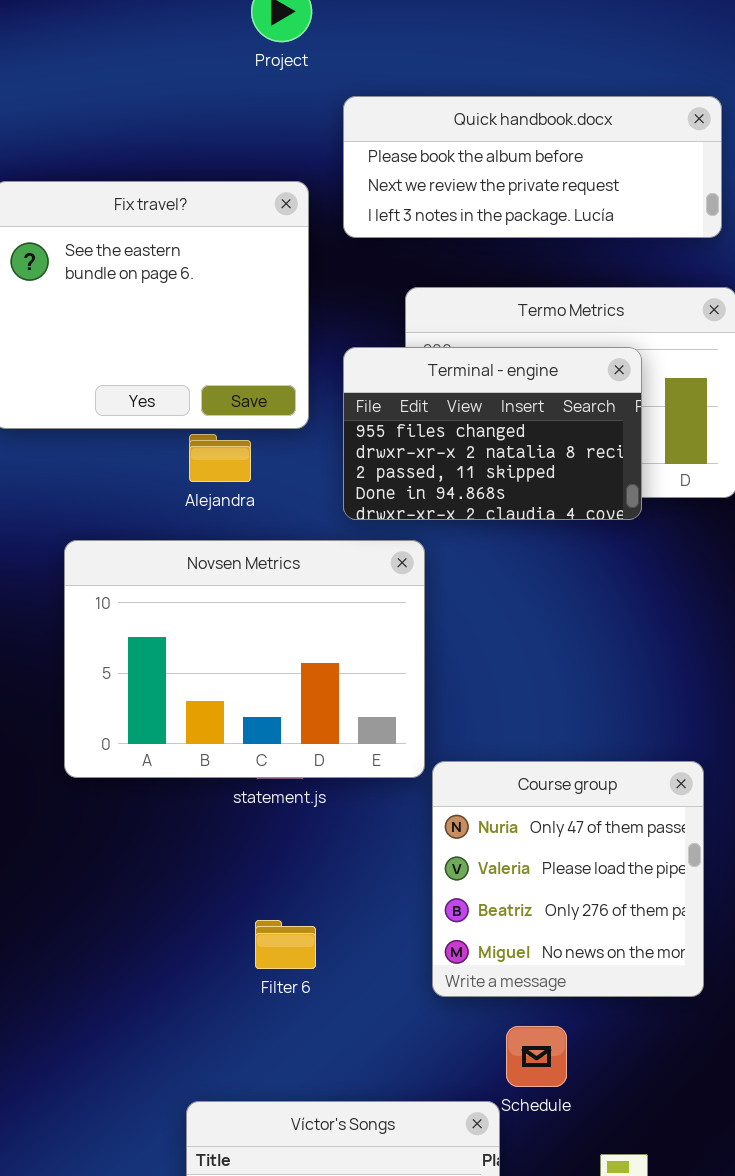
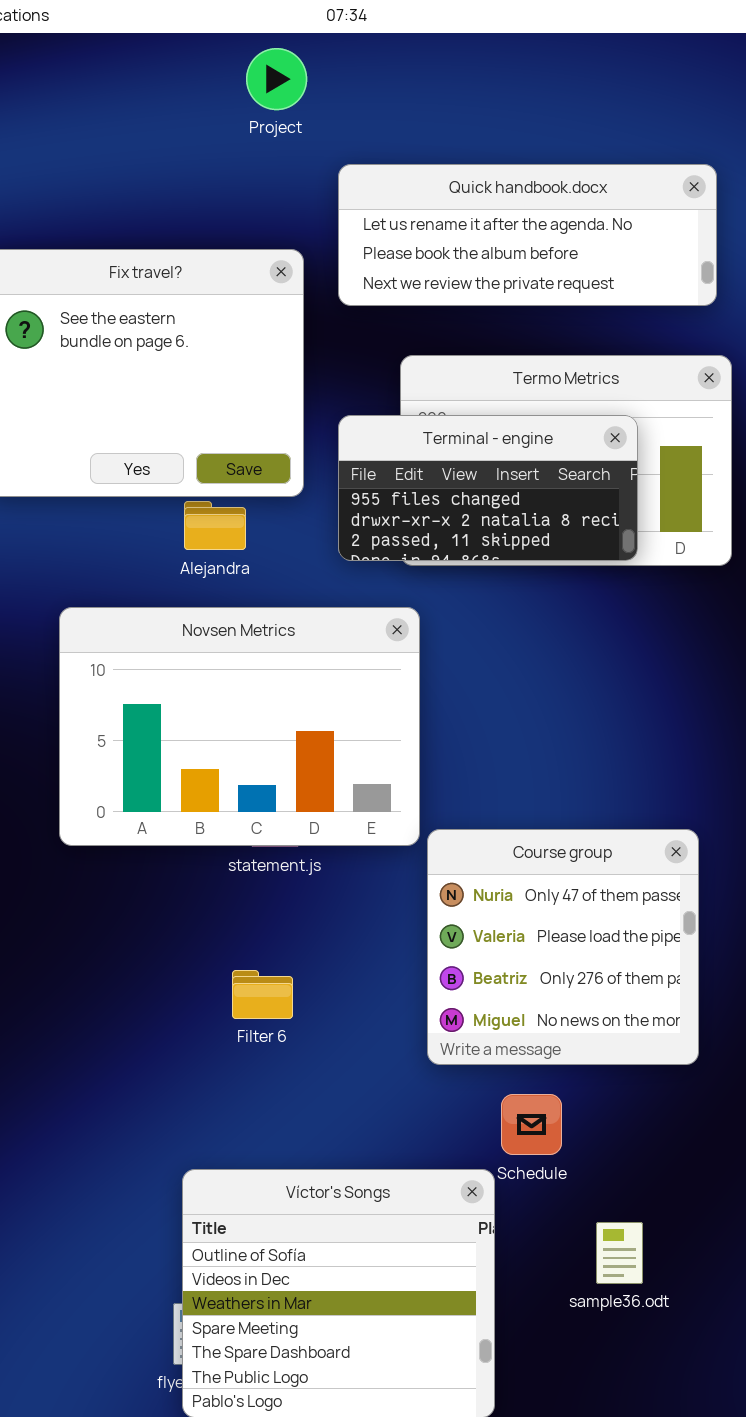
Quick handbook.docx: [343,96,722,238] -> [338,164,717,306], scrolled up 1 row
Terminal - engine: [343,347,642,520] -> [338,415,638,561], resized
Filter 6: [255,920,316,969] -> [232,970,293,1019], moved

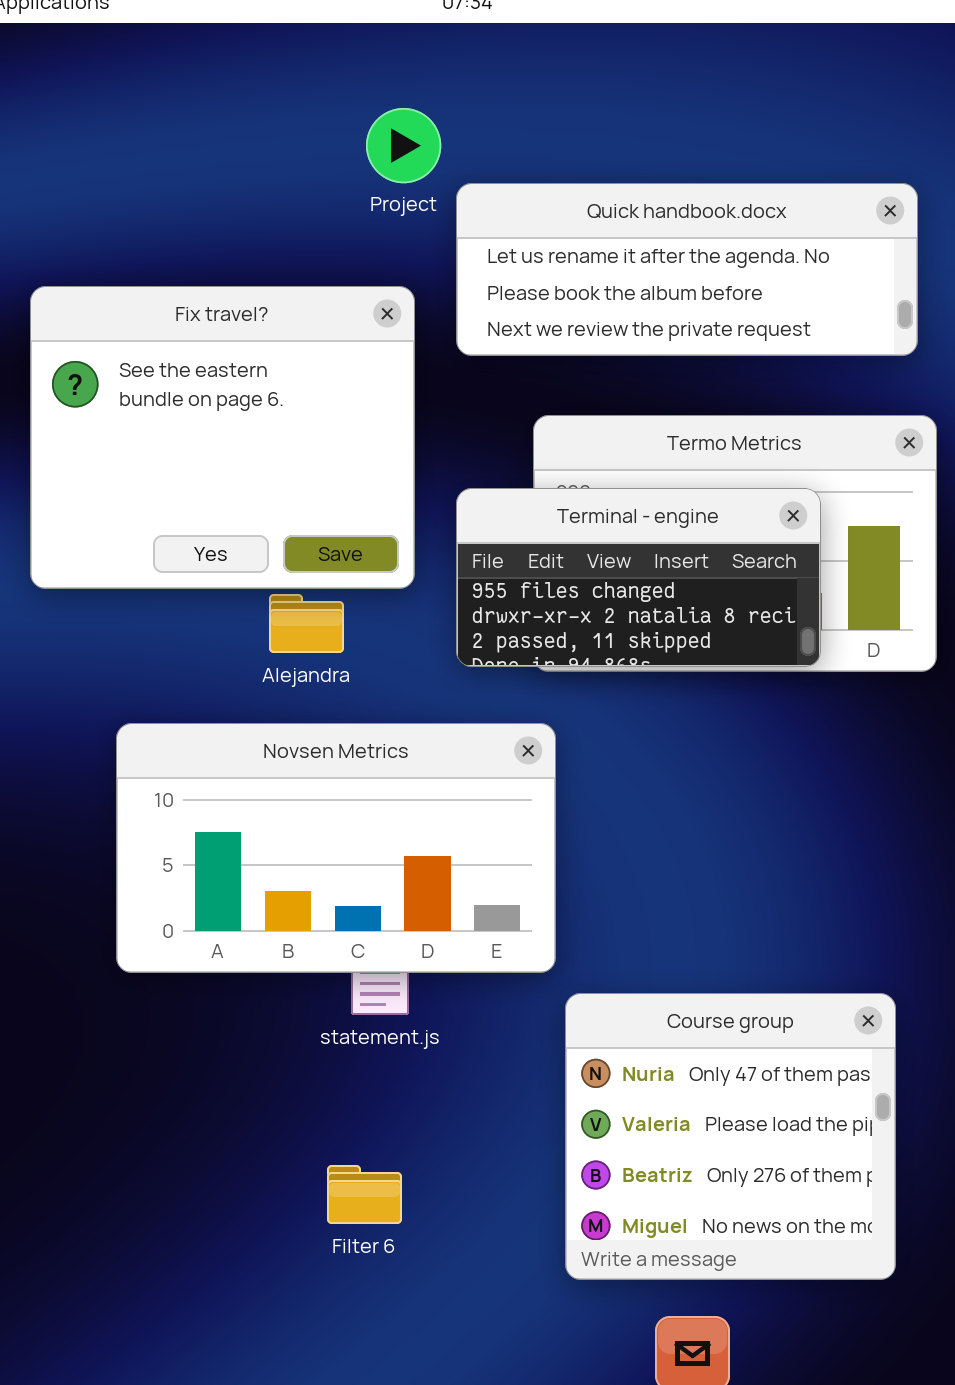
Project: [246,48,307,110] -> [366,108,441,183], moved
Novsen Metrics: [59,607,420,846] -> [116,723,556,973], resized

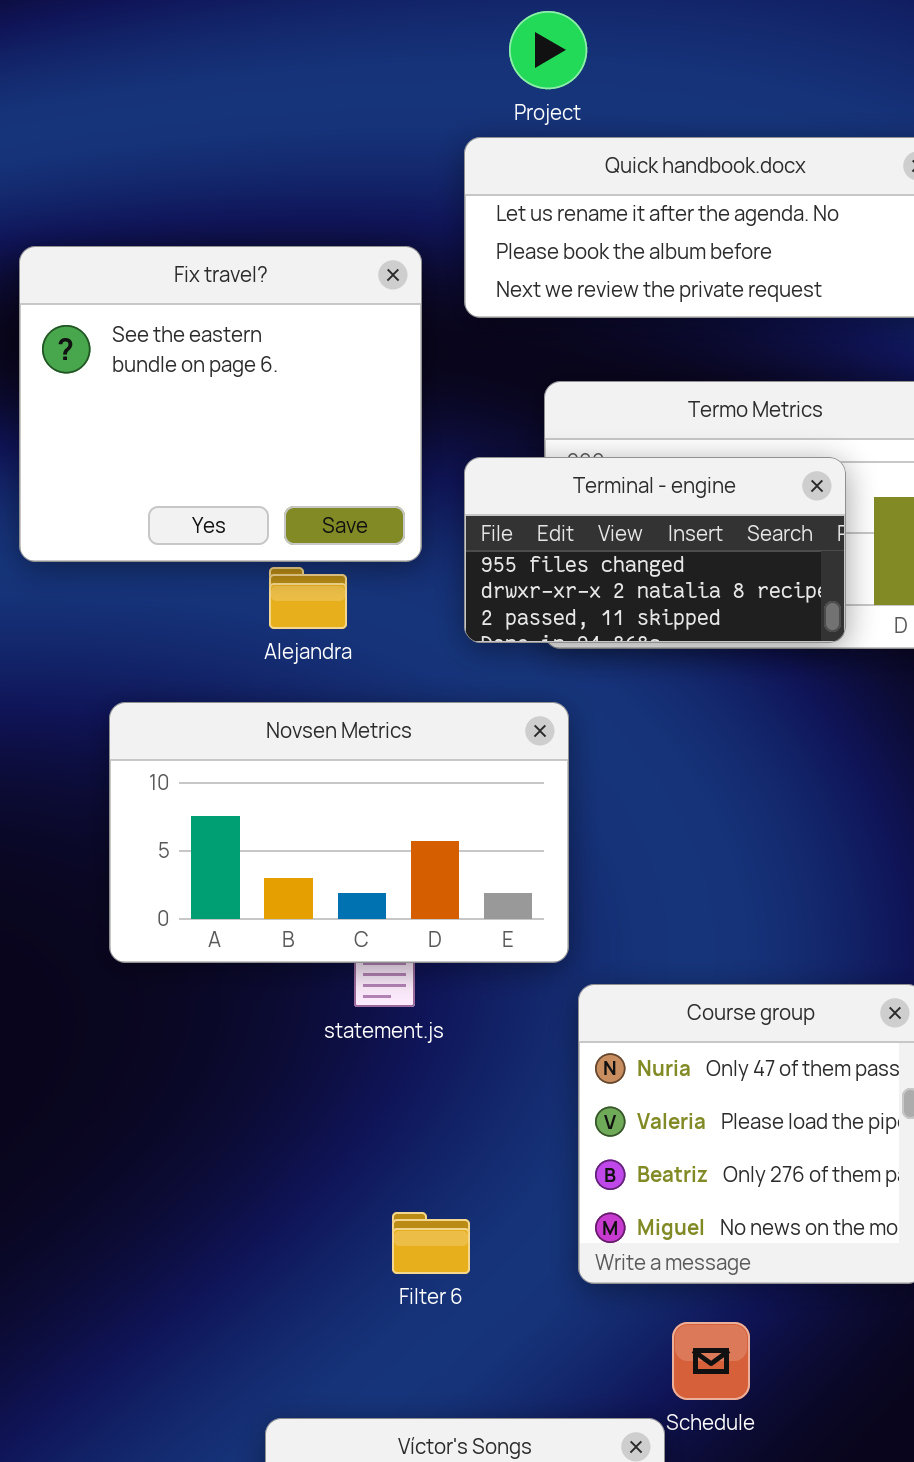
Project: [366,108,441,183] -> [509,11,587,89], moved
Filter 6: [327,1165,402,1224] -> [392,1212,470,1274], moved

